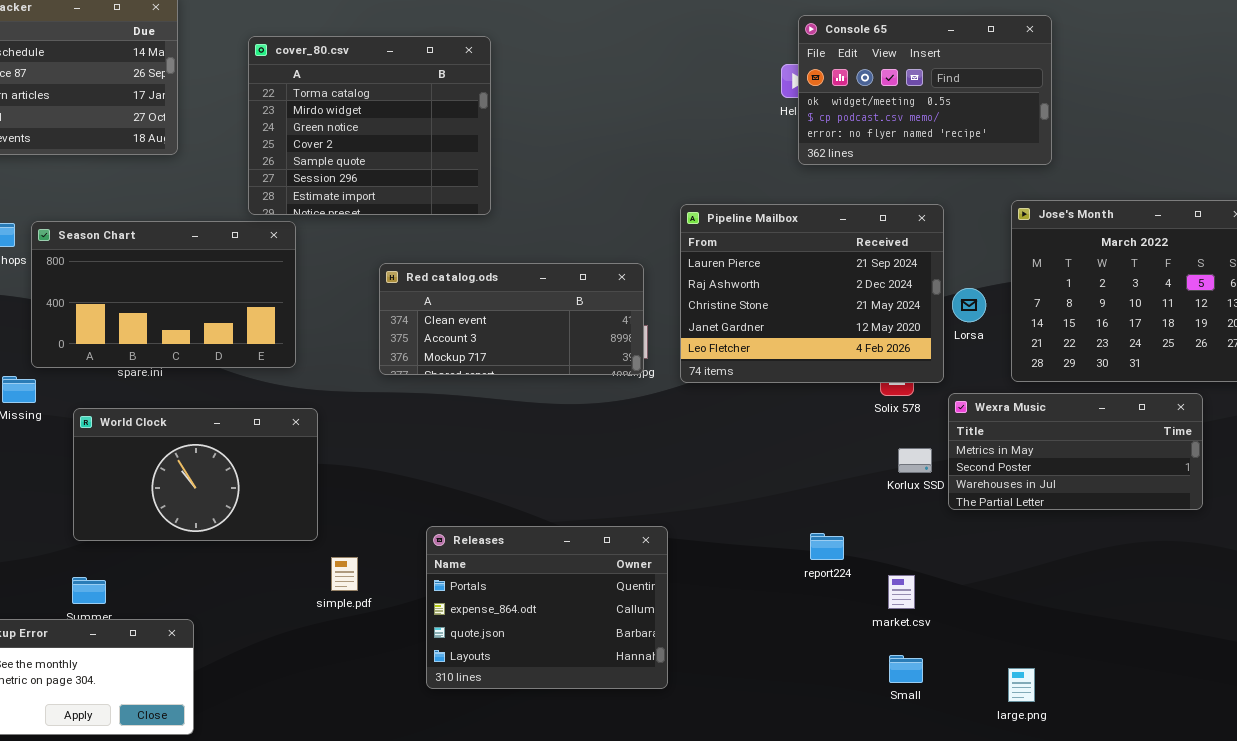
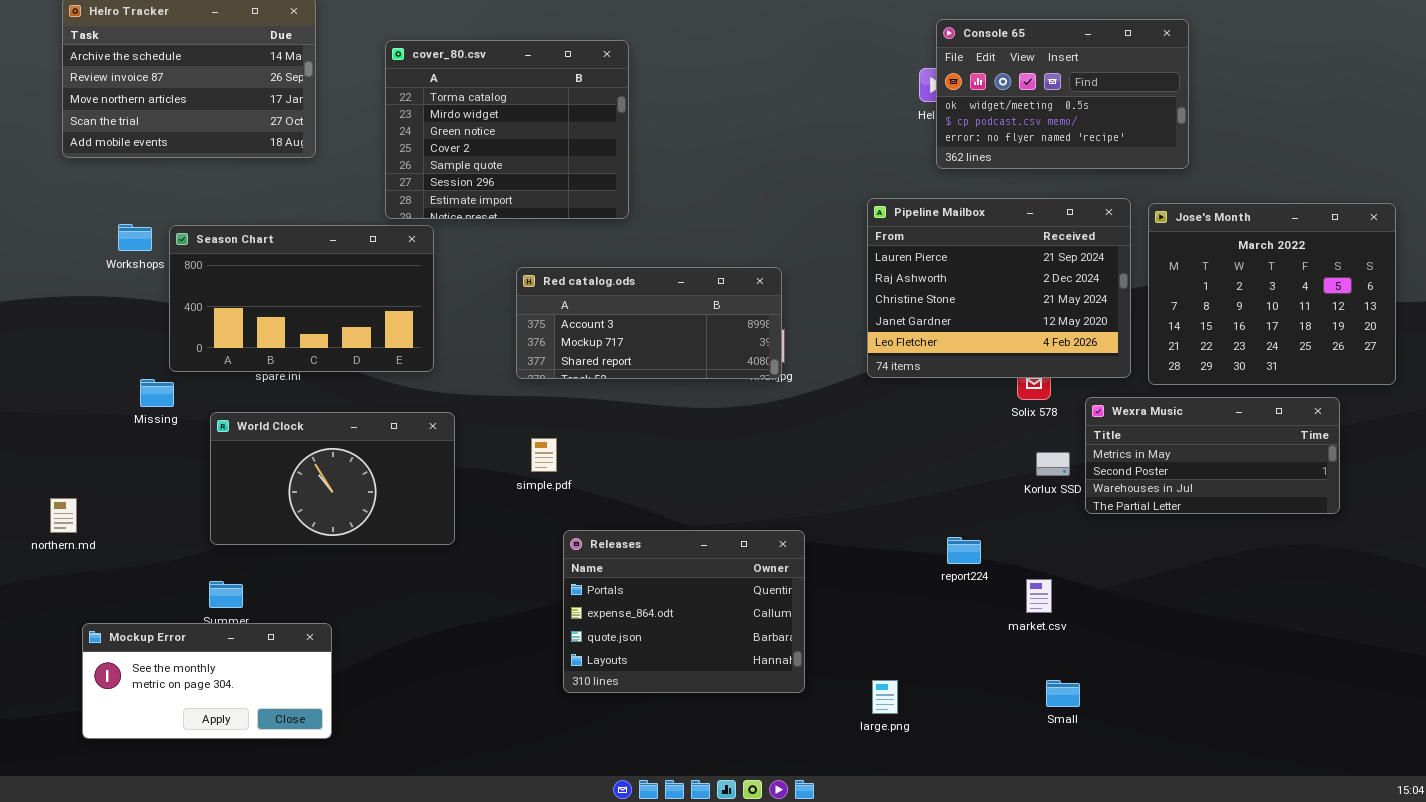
Pipeline Mailbox: [680,204,944,383] -> [867,198,1131,378], moved
Red catalog.ods: [379,263,644,375] -> [516,267,782,379], scrolled down 1 row
simple.pdf: [331,557,358,591] -> [531,438,557,472], moved
Small: [889,655,923,683] -> [1046,680,1080,707], moved
large.png: [1008,668,1035,702] -> [872,680,898,714], moved

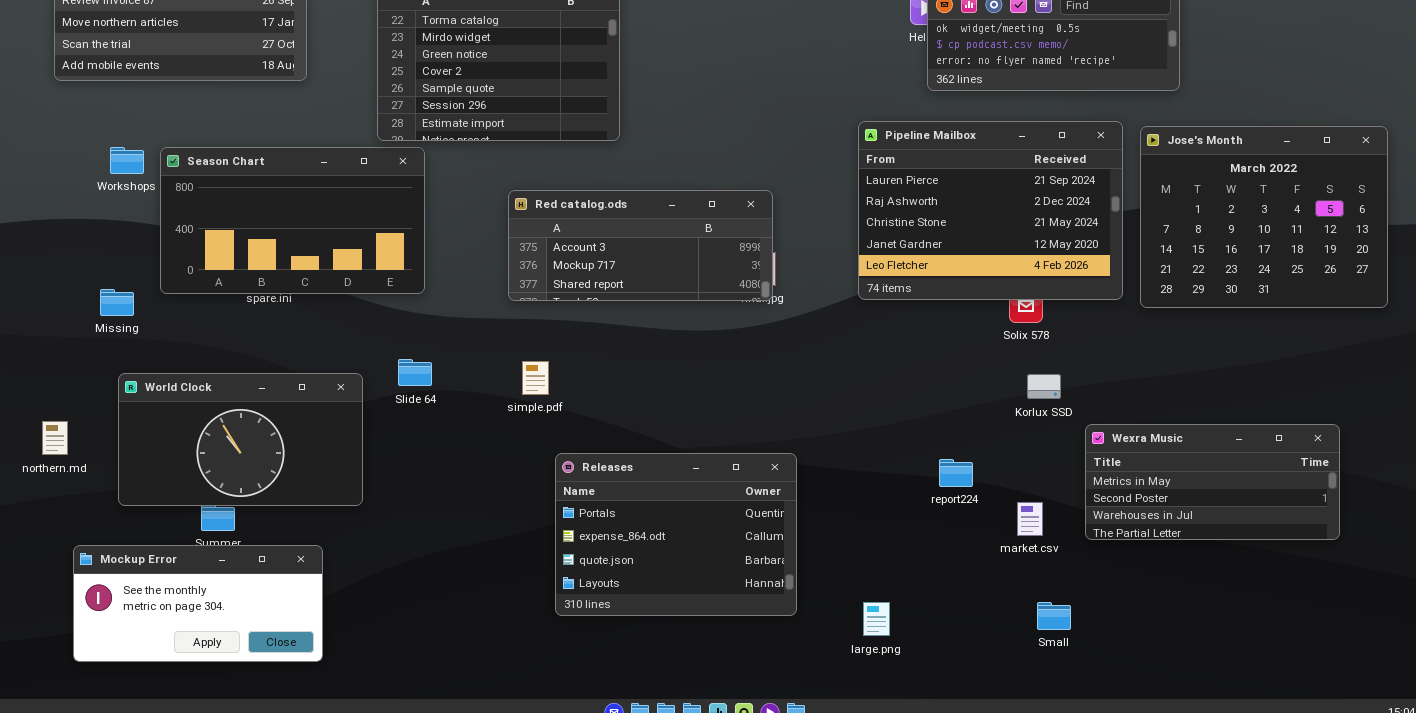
Missing: [140,379,174,407] -> [100,289,134,316], moved
Wexra Music: [1085,397,1340,514] -> [1085,424,1340,540], moved
World Clock: [210,412,455,545] -> [118,373,363,506], moved

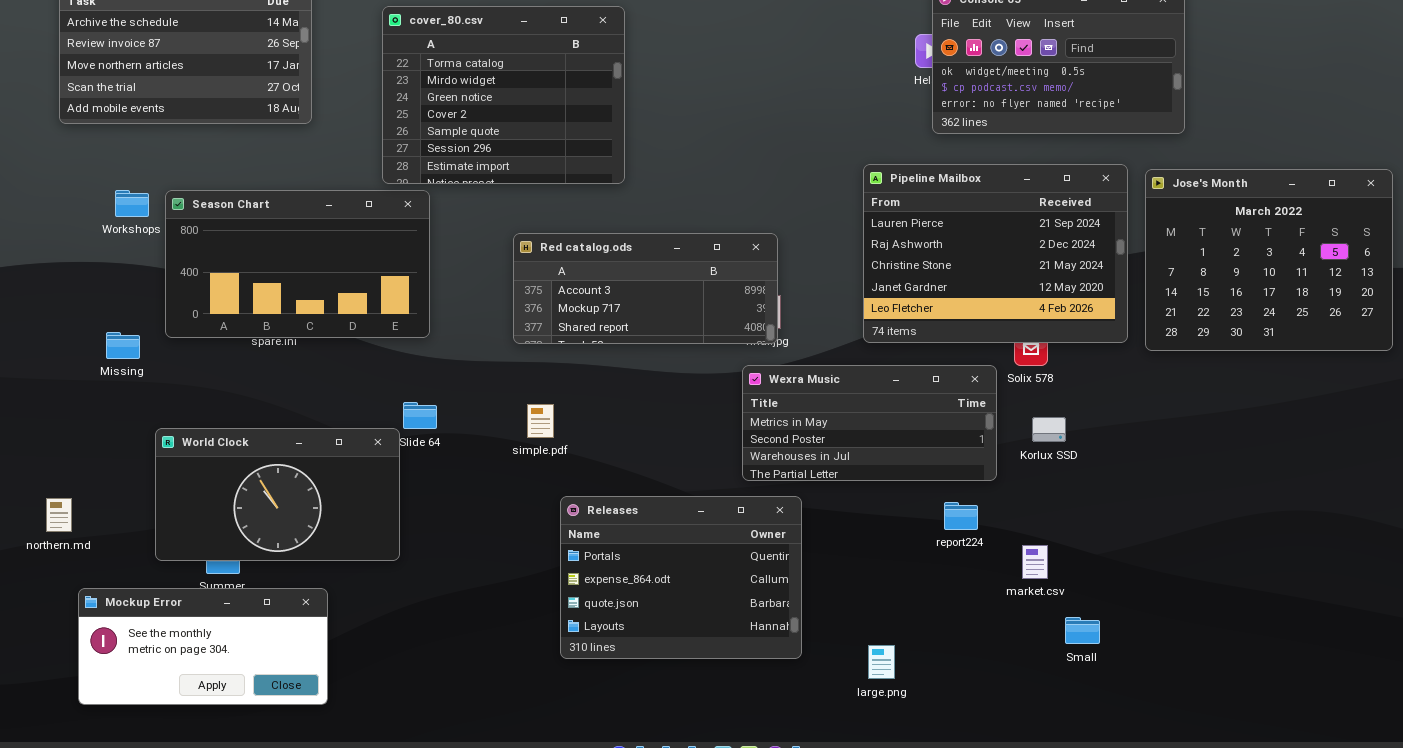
World Clock: [118,373,363,506] -> [155,428,400,561], moved
northern.md: [42,421,68,455] -> [46,498,72,532], moved
Wexra Music: [1085,424,1340,540] -> [742,365,997,481], moved
Small: [1037,602,1071,630] -> [1065,617,1100,644], moved

